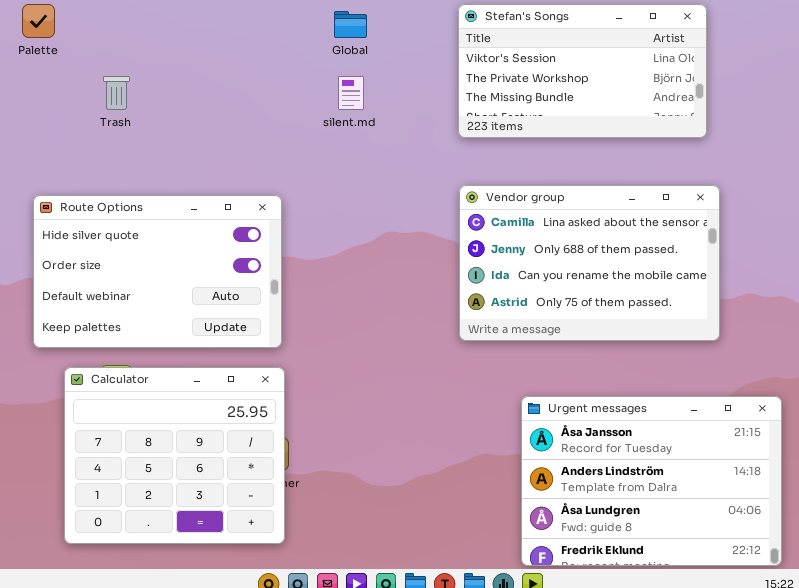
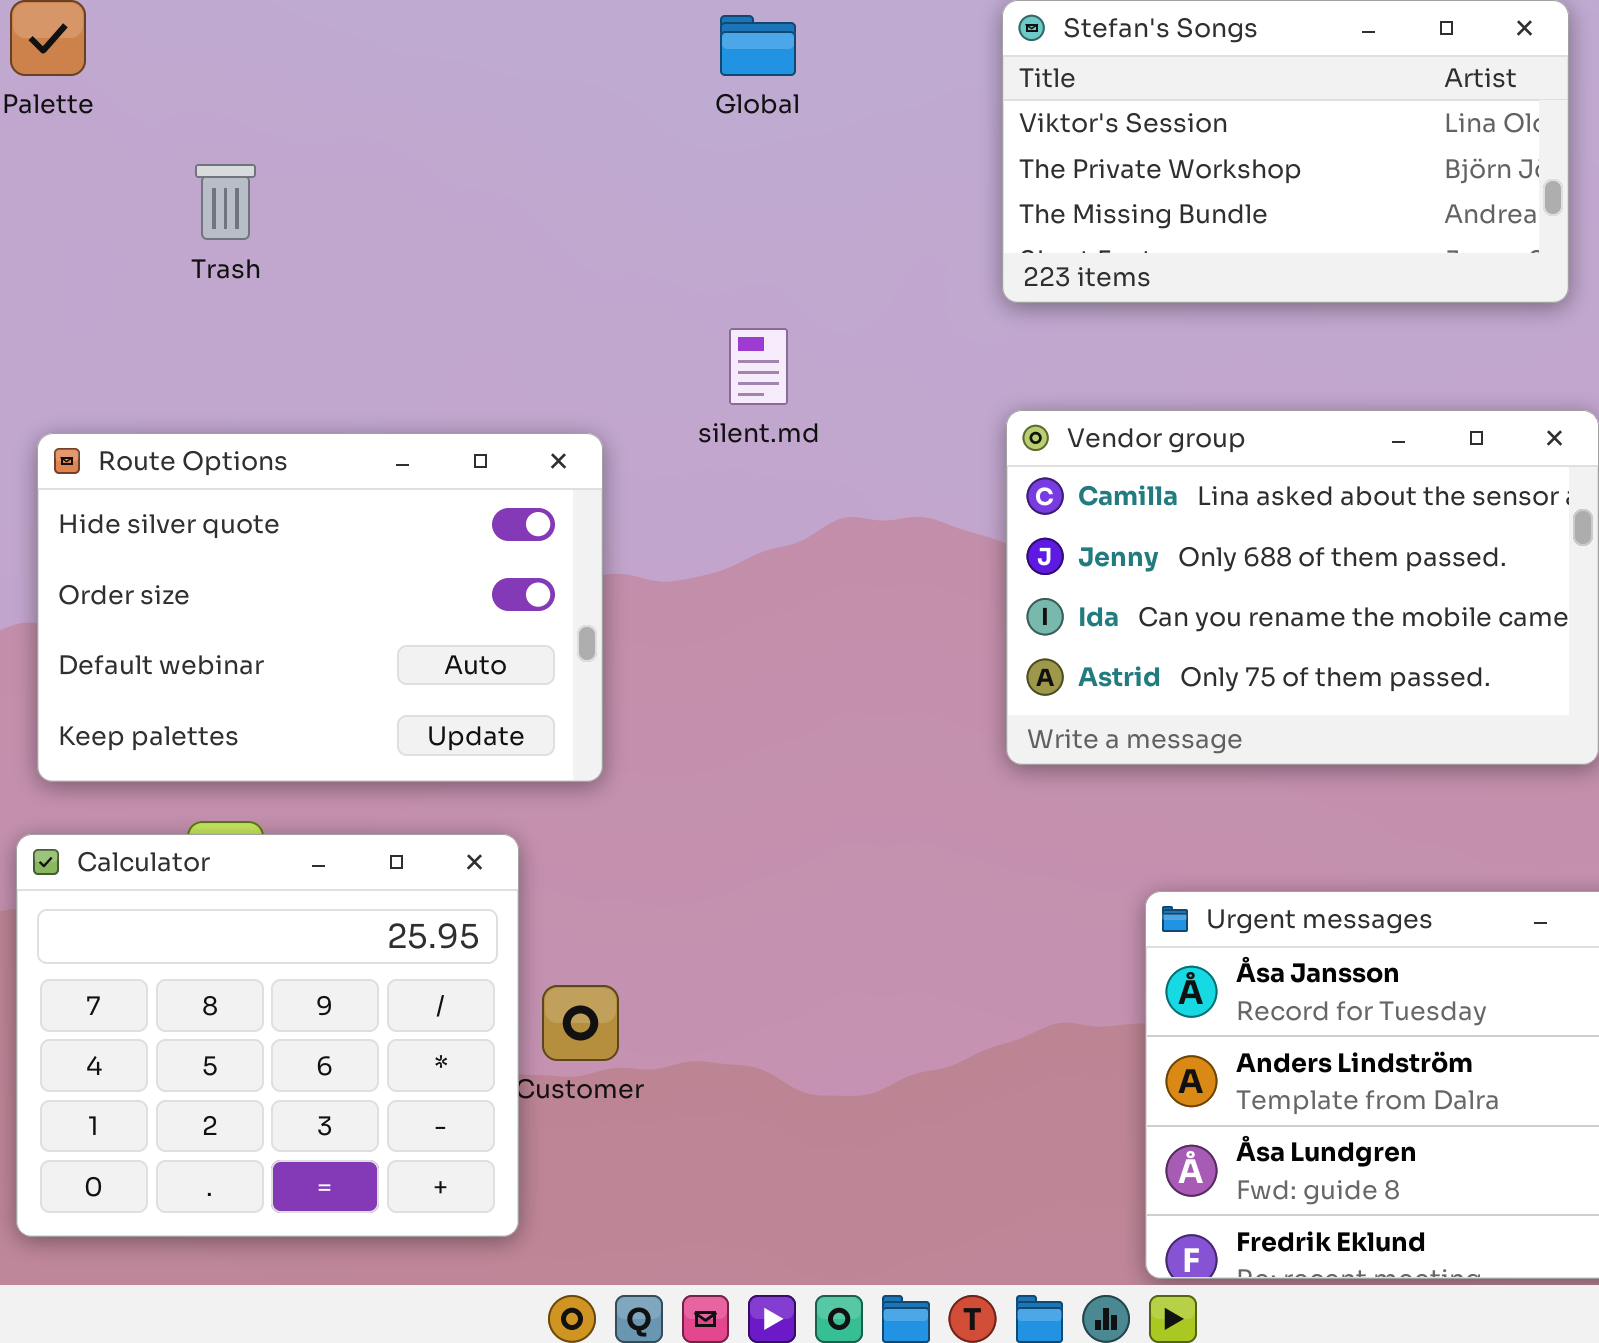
silent.md: [338,76,364,110] -> [729,328,788,405], moved
Calculator: [64,367,285,544] -> [16,834,519,1237], moved

